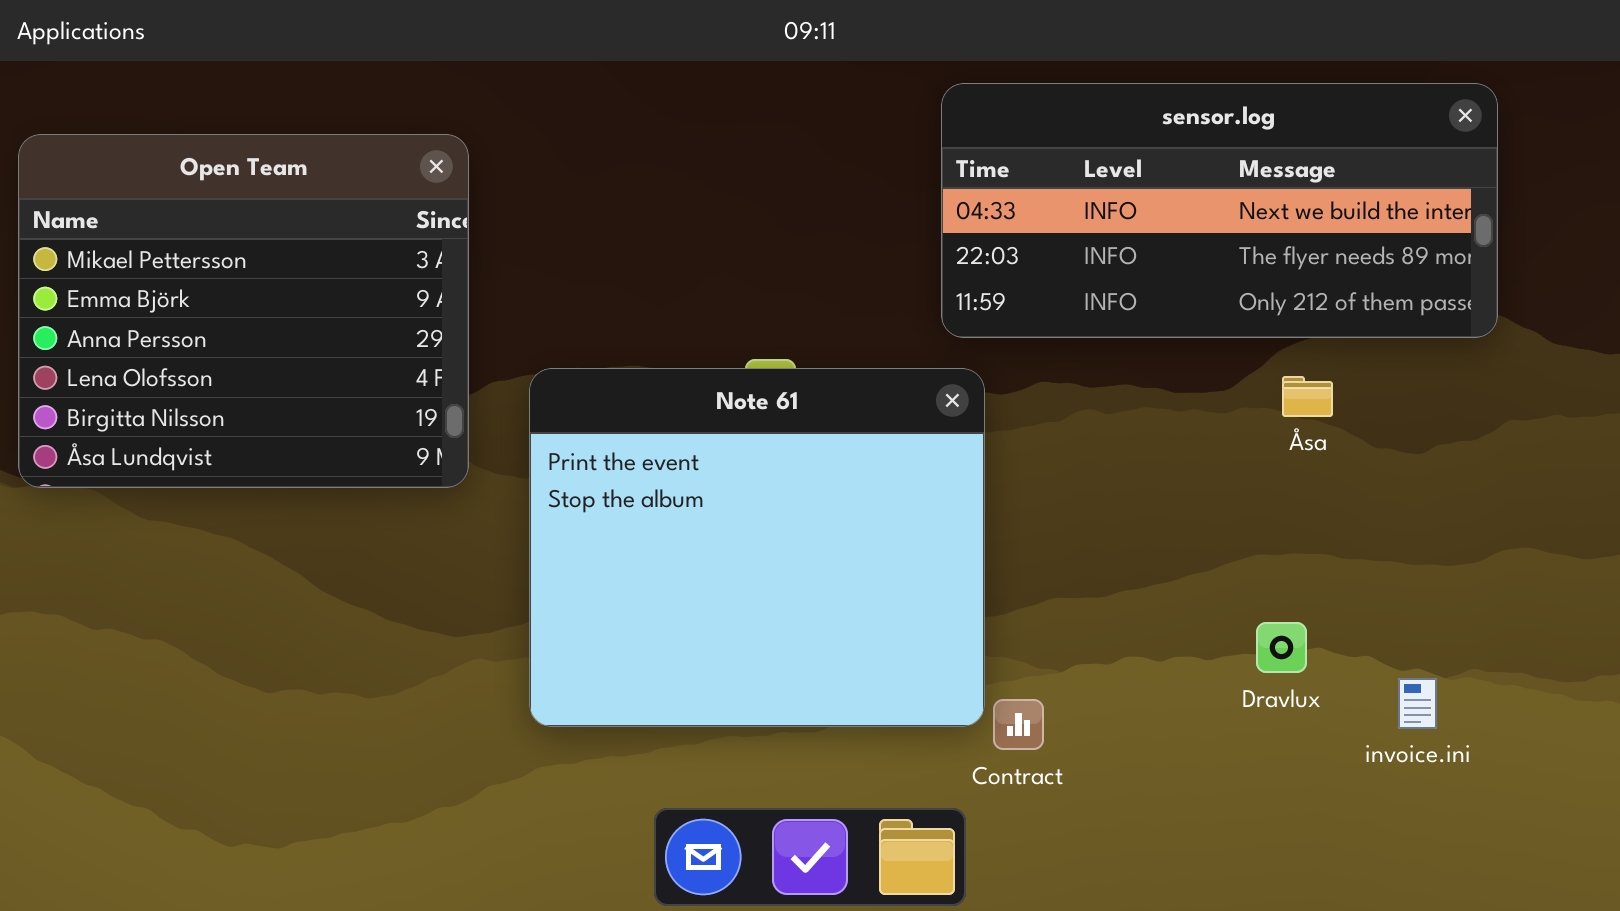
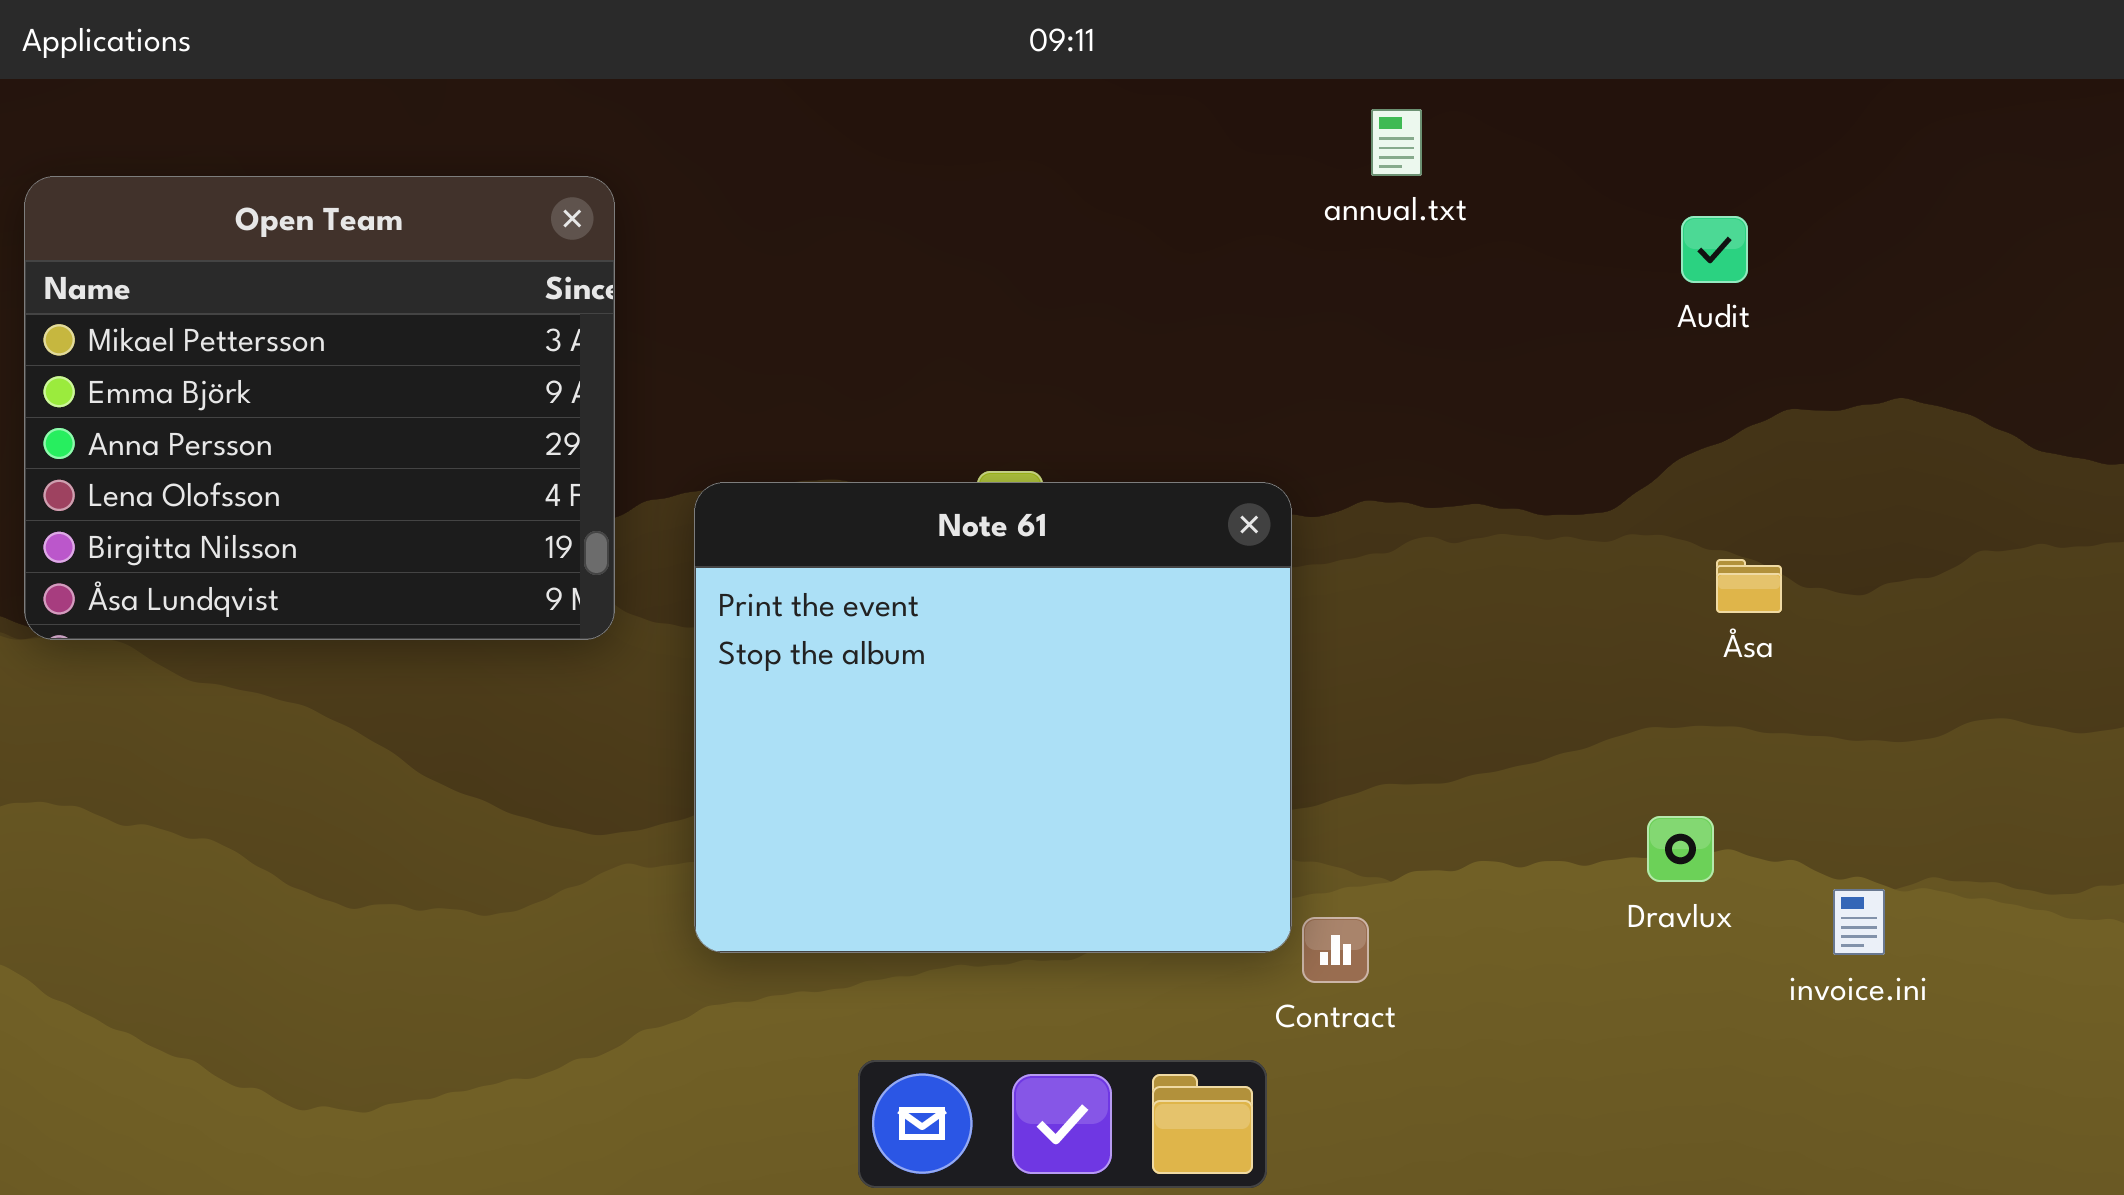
sensor.log: [941,83,1498,338] -> none, closed
Åsa: [1282,376,1333,417] -> [1716,559,1782,613], moved

